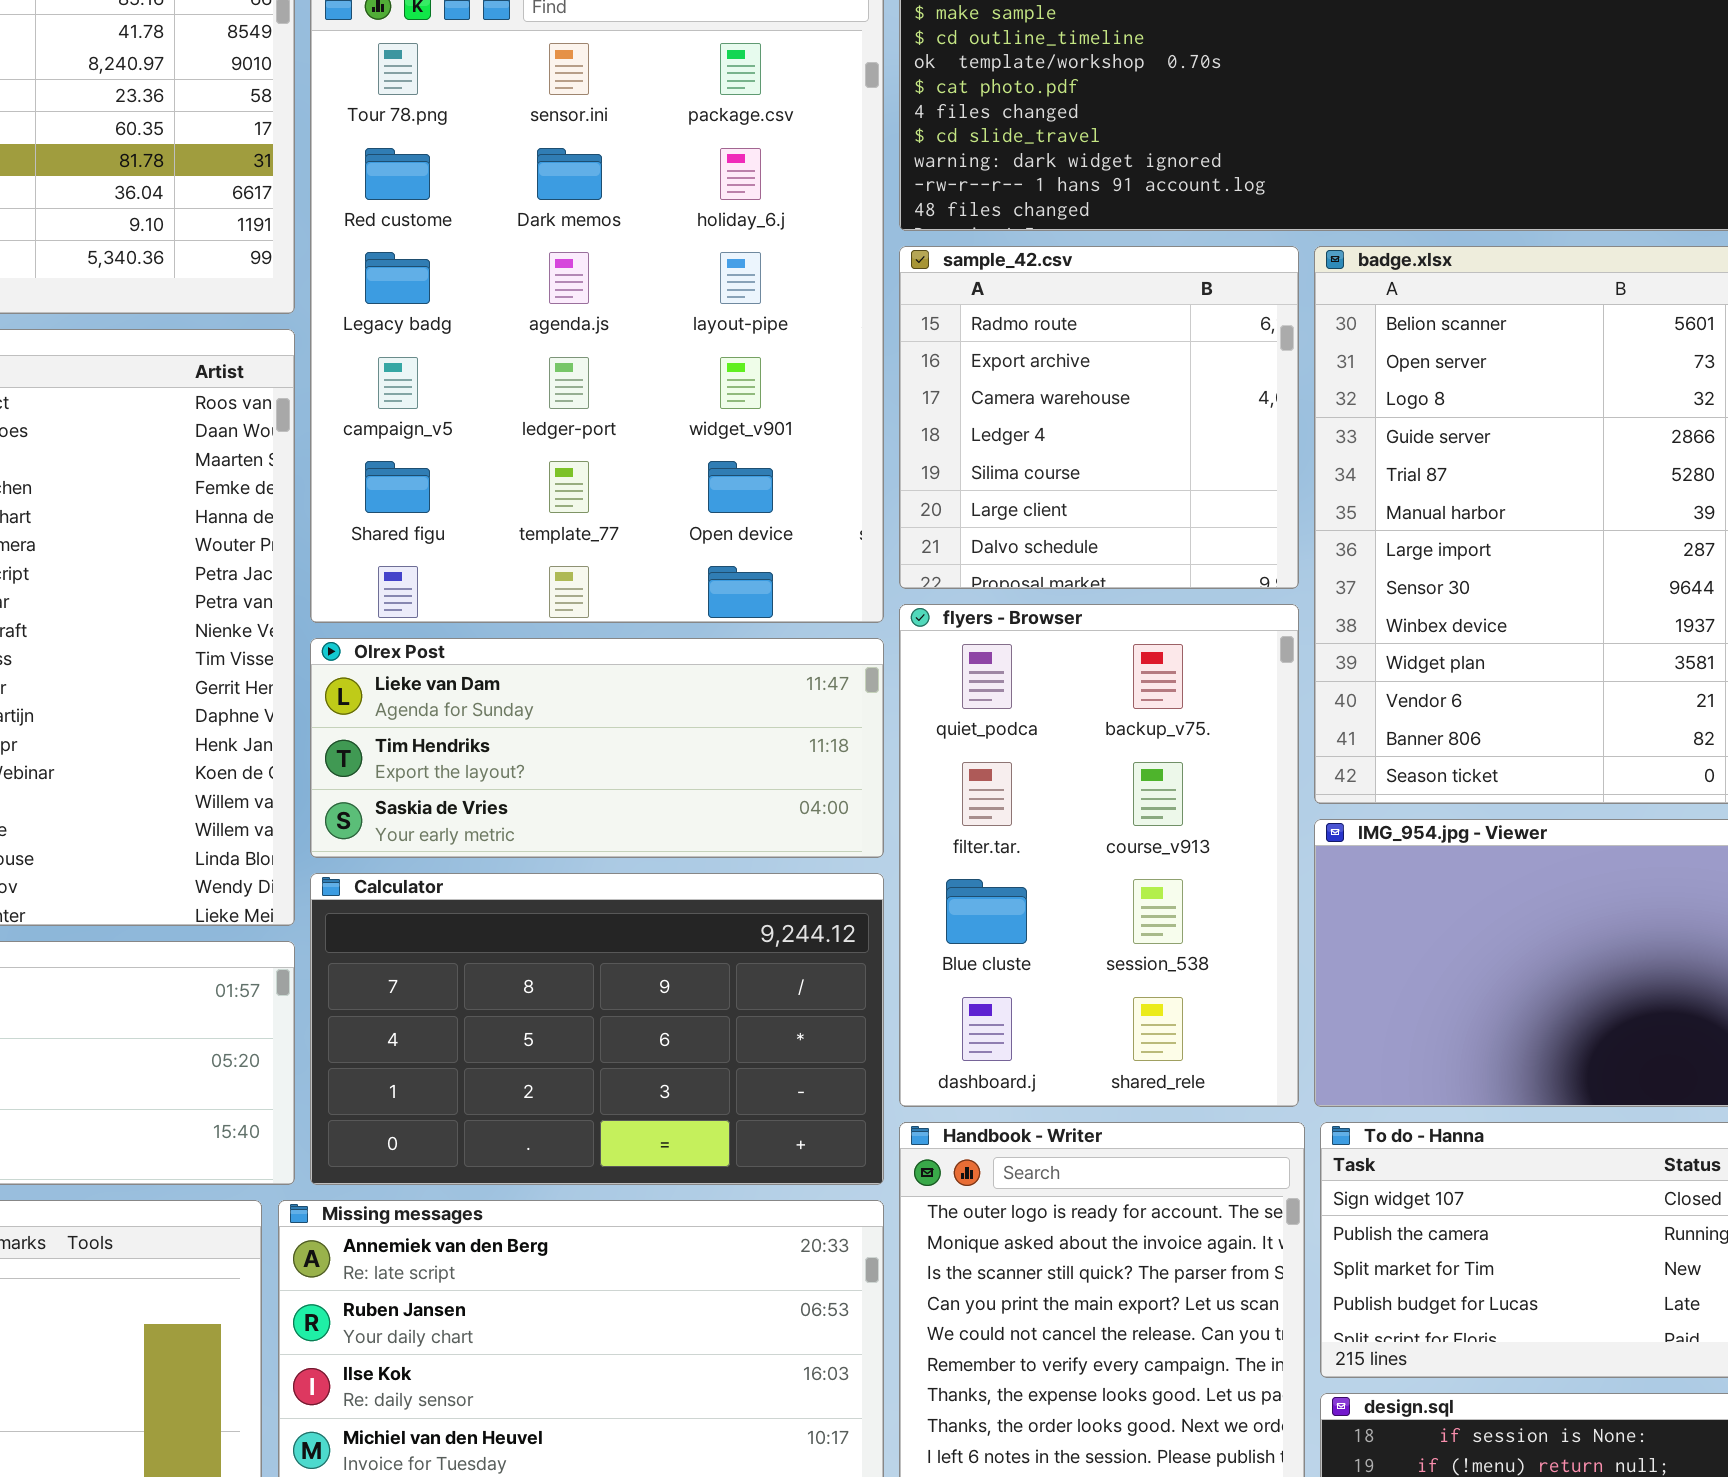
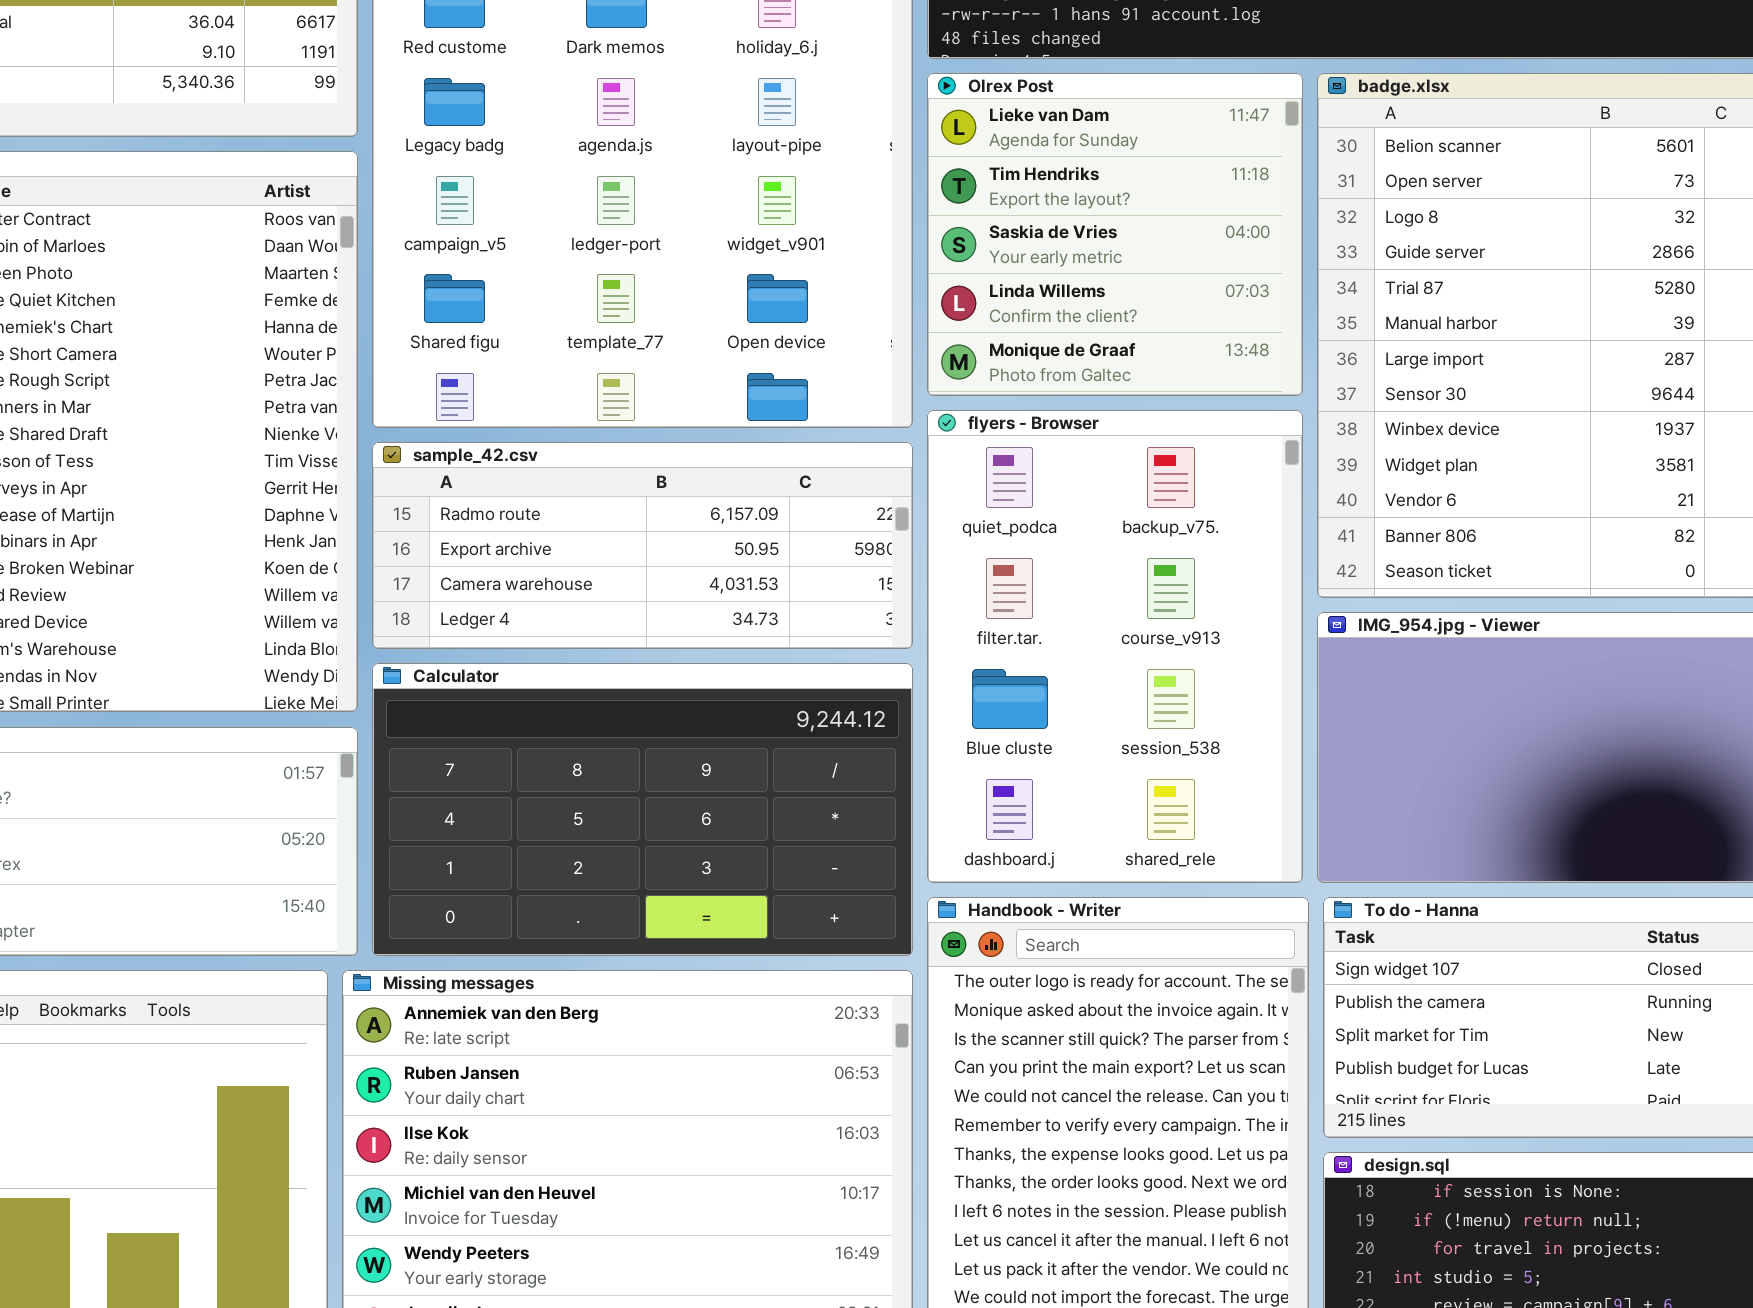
sample_42.csv: [899,246,1299,589] -> [372,442,913,649], moved, resized
Olrex Post: [310,638,884,858] -> [927,73,1303,396], moved, resized

